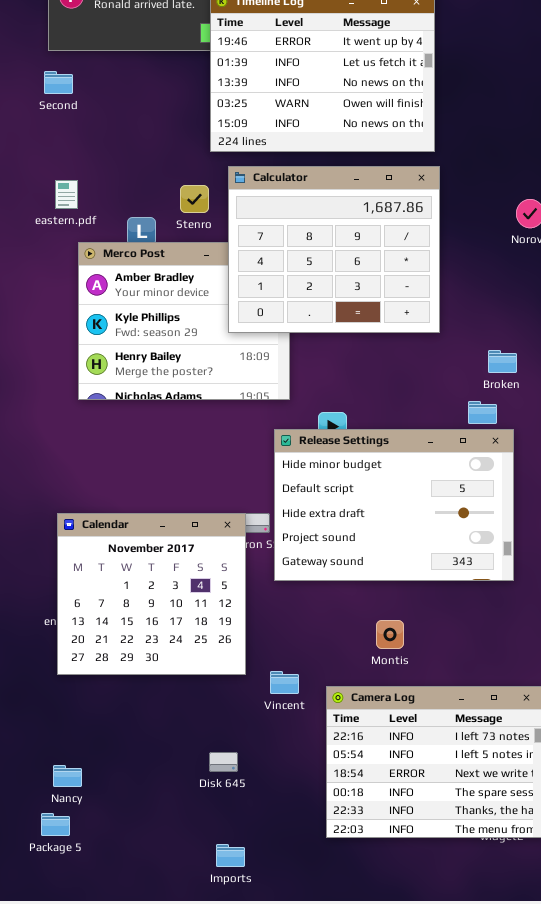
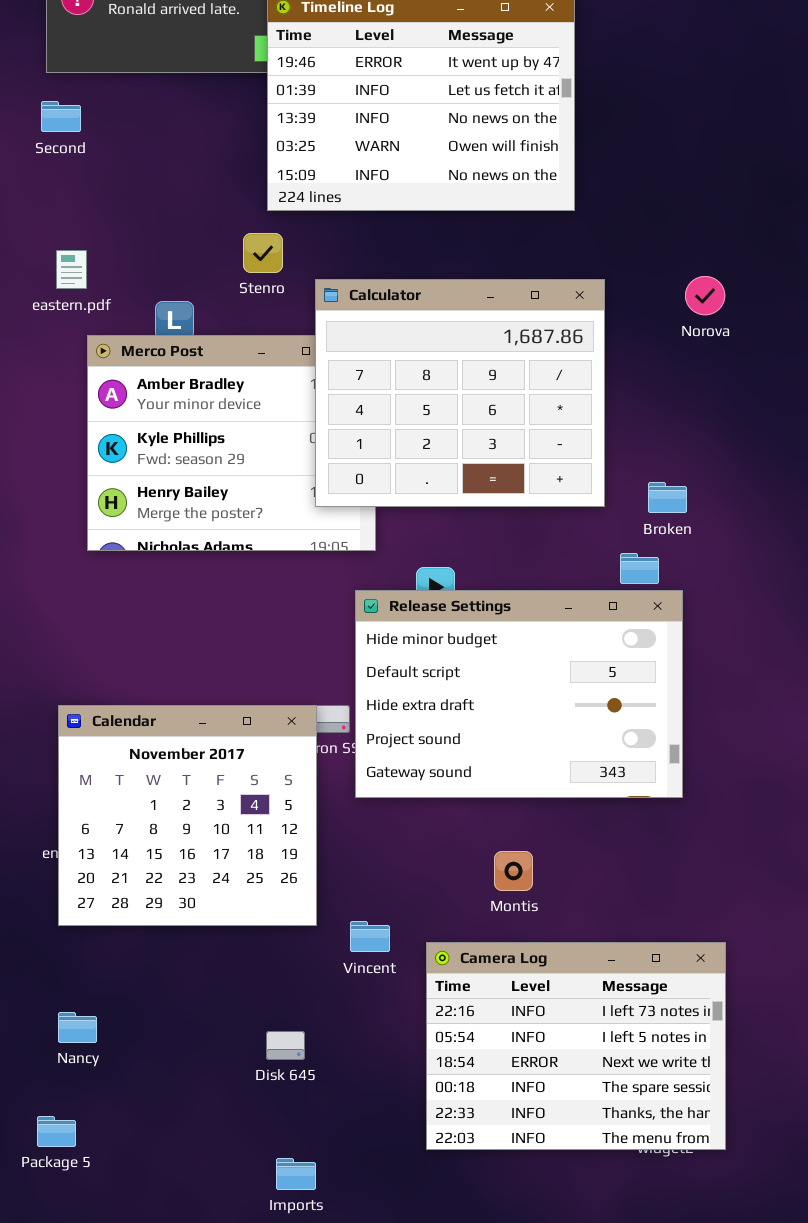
Calculator: [228,166,440,333] -> [315,279,605,507], moved
Stenro: [180,185,209,213] -> [243,233,283,273], moved
Nancy: [53,765,82,787] -> [58,1012,97,1043], moved

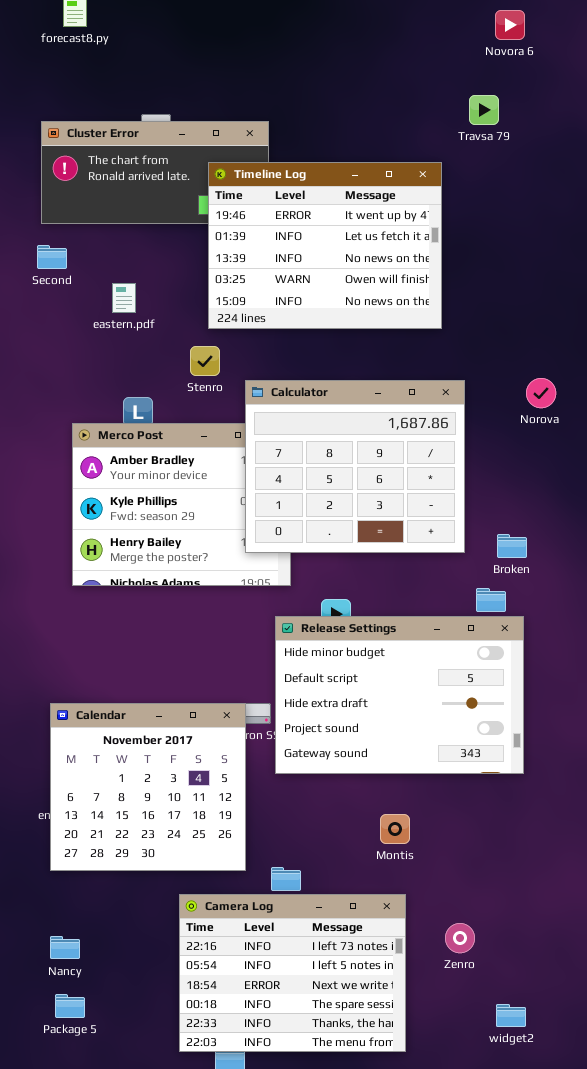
eastern.pdf: [56,250,87,289] -> [112,283,136,313], moved
Camera Log: [426,942,726,1150] -> [179,894,406,1052], moved
Package 5: [37,1116,76,1147] -> [55,994,85,1018], moved

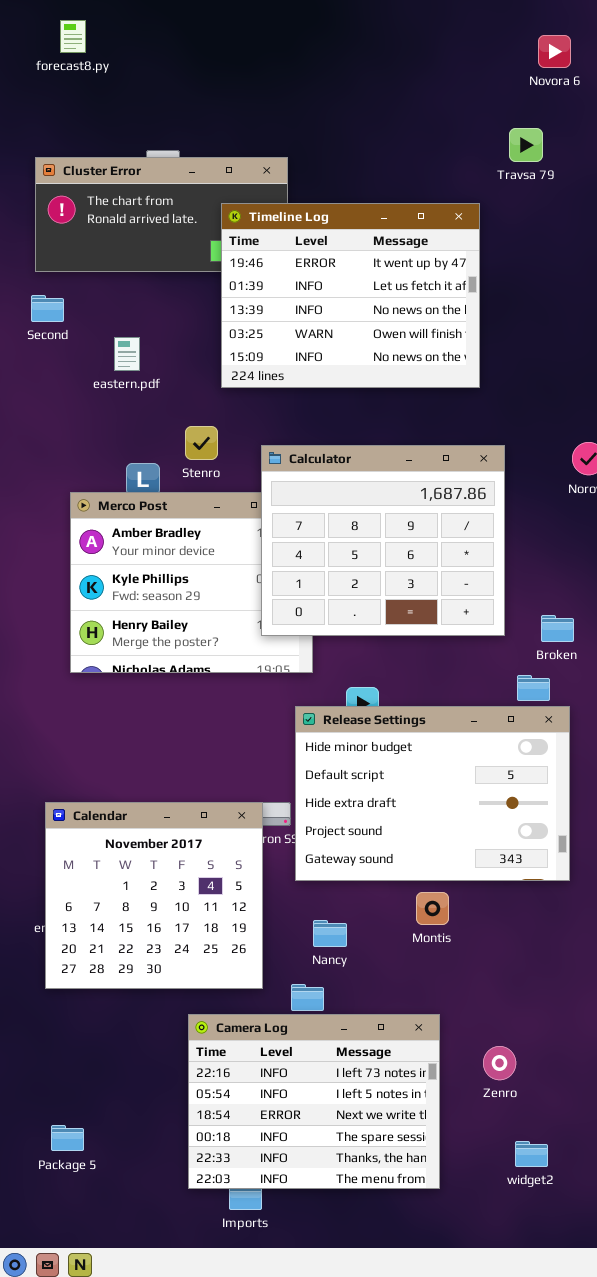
Stenro: [190,346,220,376] -> [185,426,218,460], moved
Montis: [380,814,410,844] -> [416,892,449,925], moved
Nancy: [50,936,80,959] -> [313,920,347,947], moved
widget2: [496,1004,526,1027] -> [515,1141,548,1167], moved

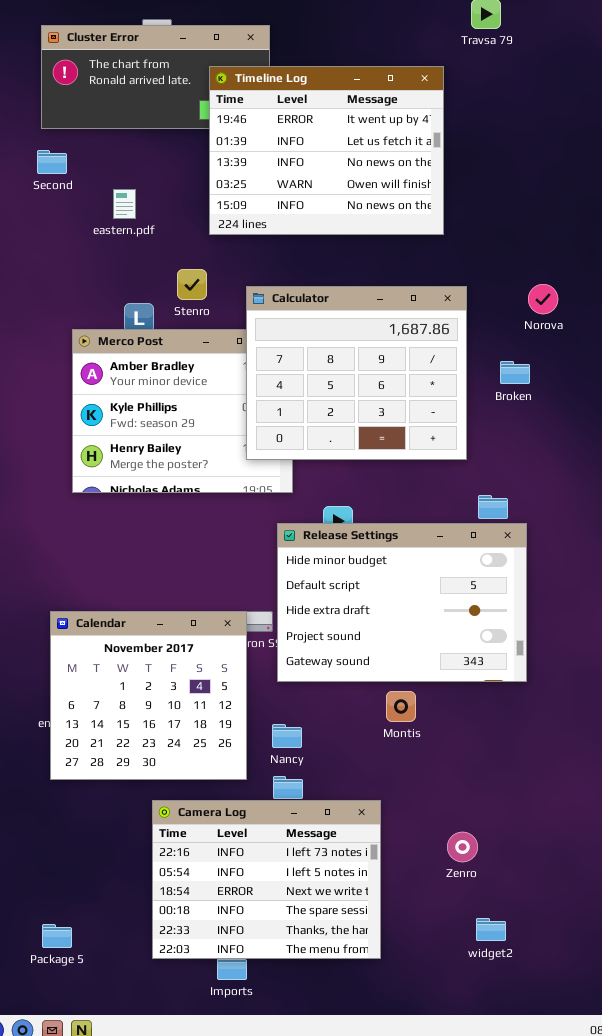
Broken: [541,615,574,642] -> [500,361,530,384], moved
Nancy: [313,920,347,947] -> [272,724,302,748], moved
Camera Log: [188,1014,440,1189] -> [152,800,381,959], moved
Package 5: [51,1125,84,1151] -> [42,924,72,948], moved

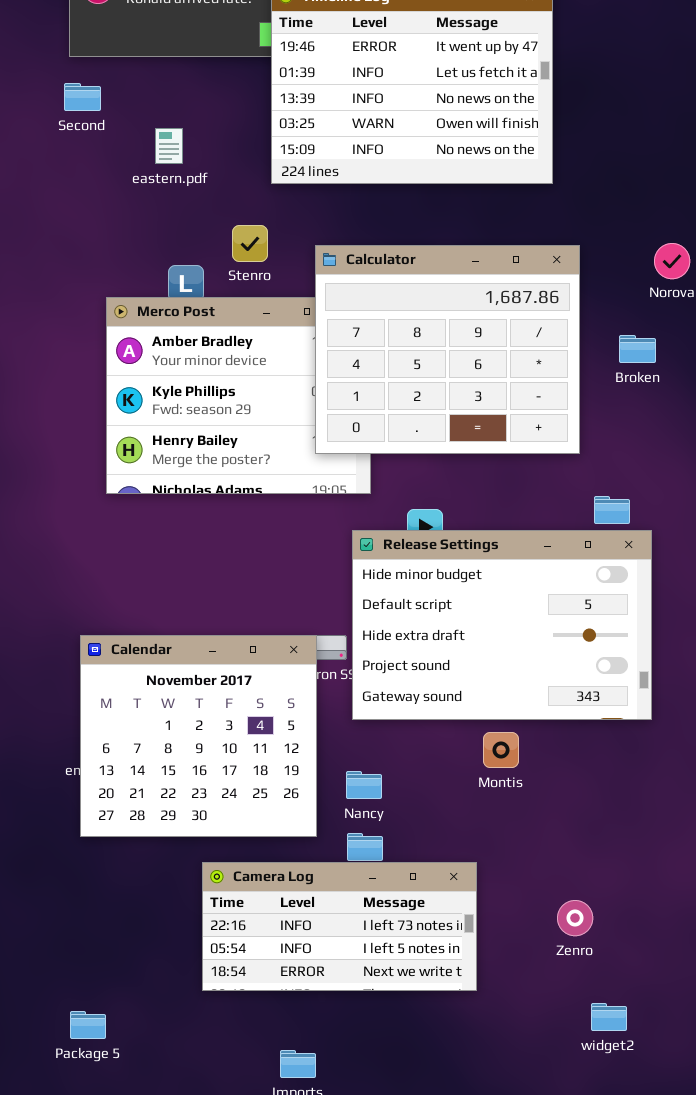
Camera Log: [152,800,381,959] -> [202,862,477,991], resized

